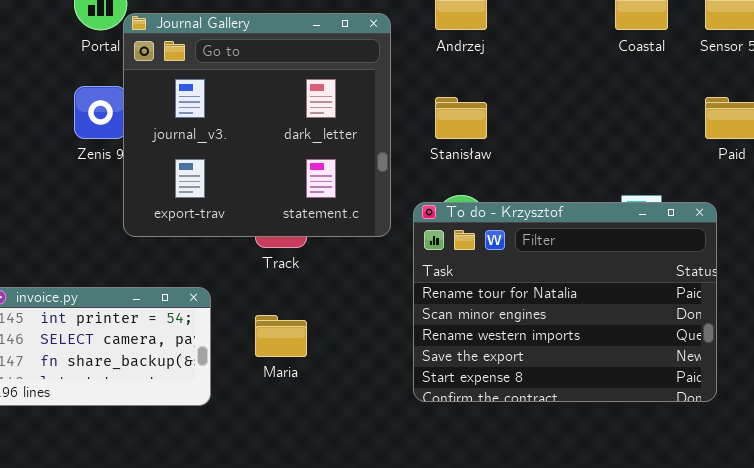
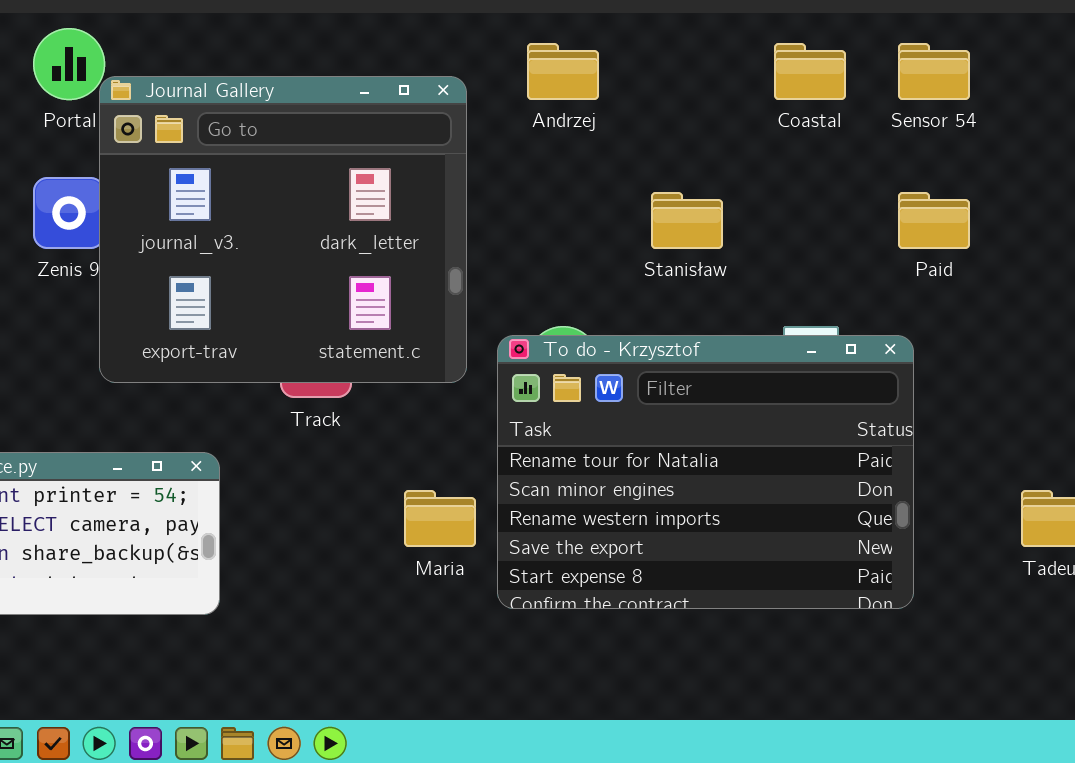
Stanisław: [435,97,487,139] -> [651,192,723,249], moved
Maria: [255,315,307,357] -> [404,490,476,547], moved

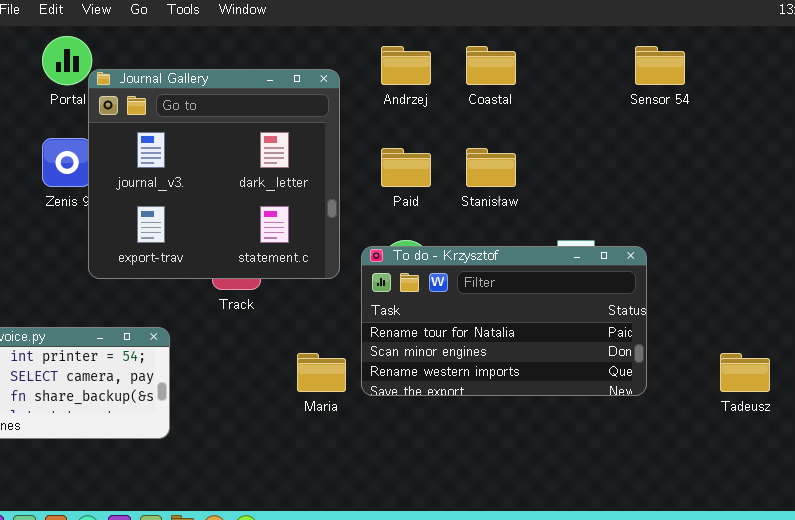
Coastal: [774,43,846,100] -> [466,46,516,85], moved
Paid: [898,192,970,249] -> [381,148,431,187], moved
To do - Krzysztof: [497,335,914,609] -> [361,246,647,396], resized

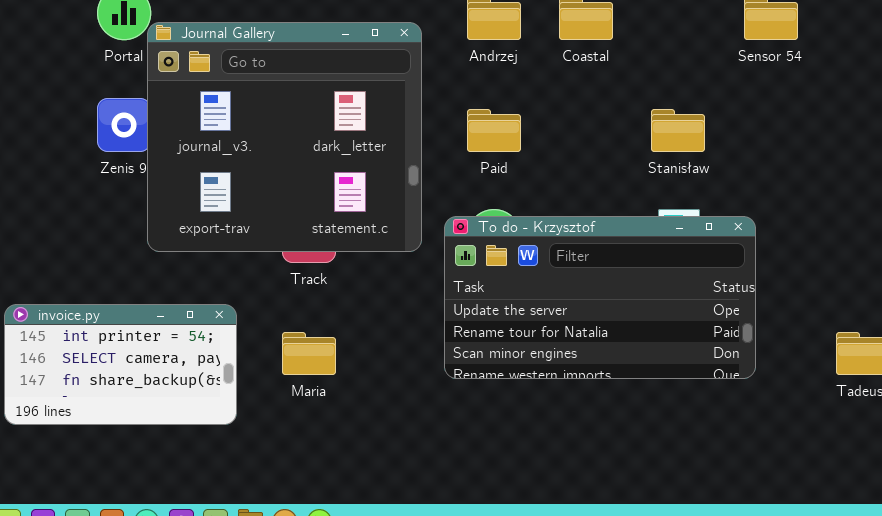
Stanisław: [466,148,516,187] -> [651,109,705,152], moved
To do - Krzysztof: [361,246,647,396] -> [444,216,756,379], scrolled up 1 row
Maria: [297,353,346,392] -> [282,332,336,375], moved

